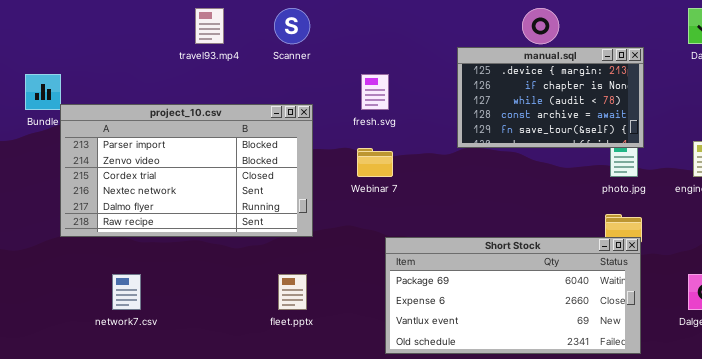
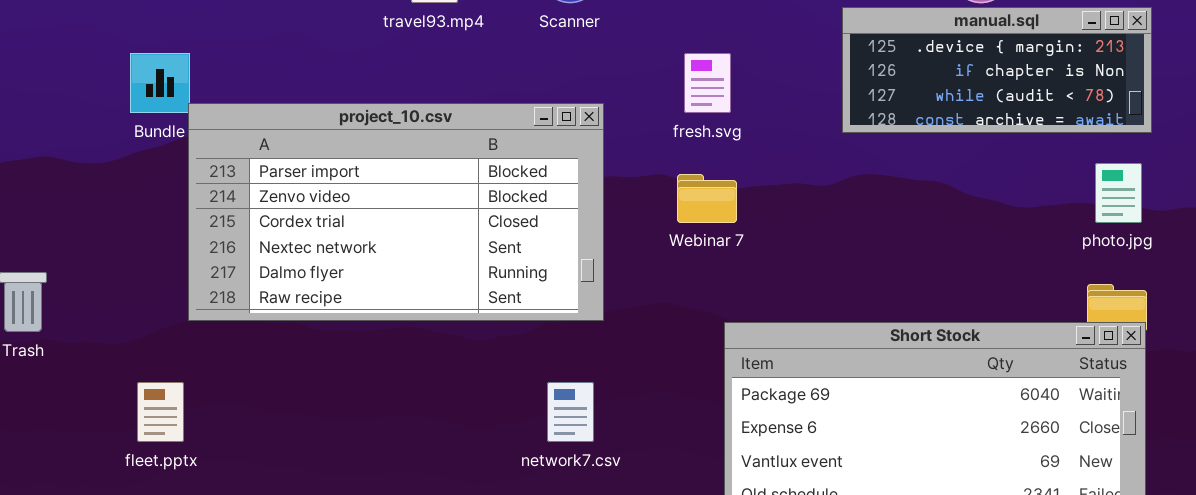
manual.sql: [457,47,644,148] -> [842,7,1152,133], resized
network7.csv: [112,274,141,310] -> [547,382,594,442], moved
fleet.pptx: [278,274,307,310] -> [137,382,184,442], moved

